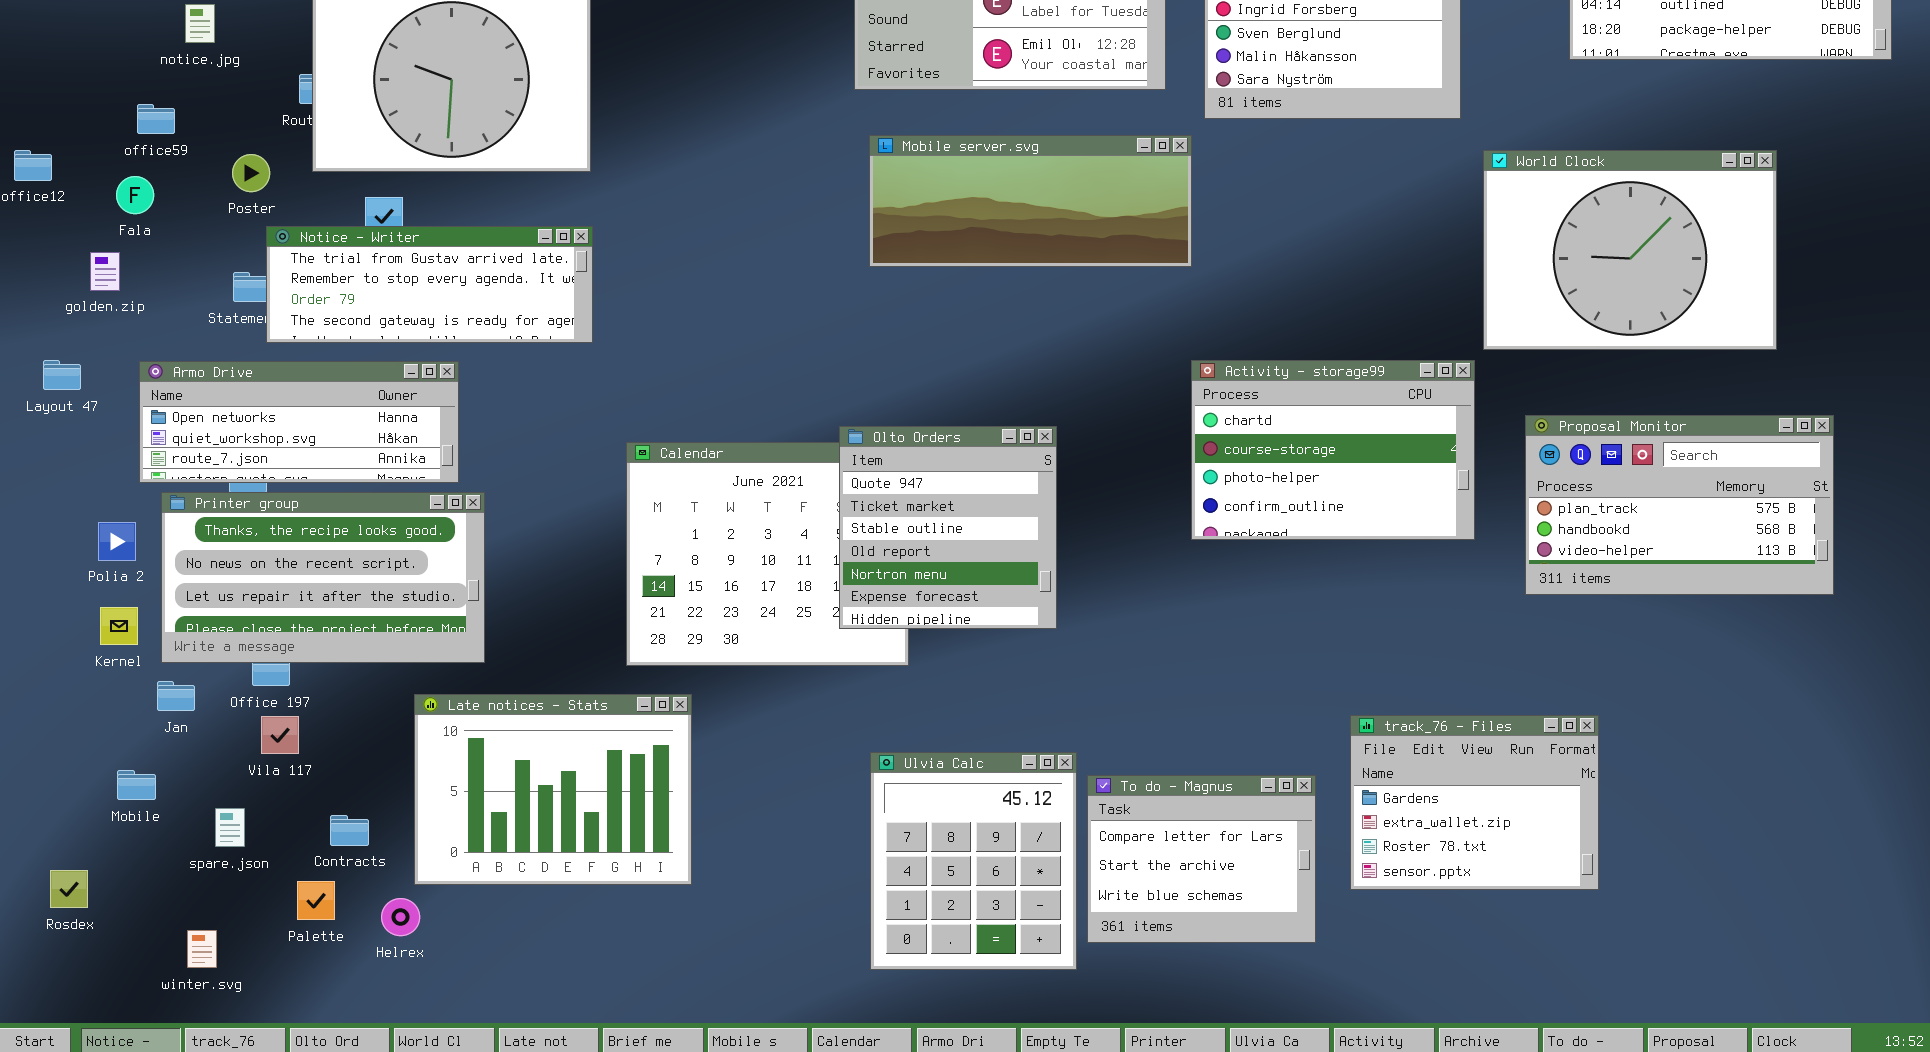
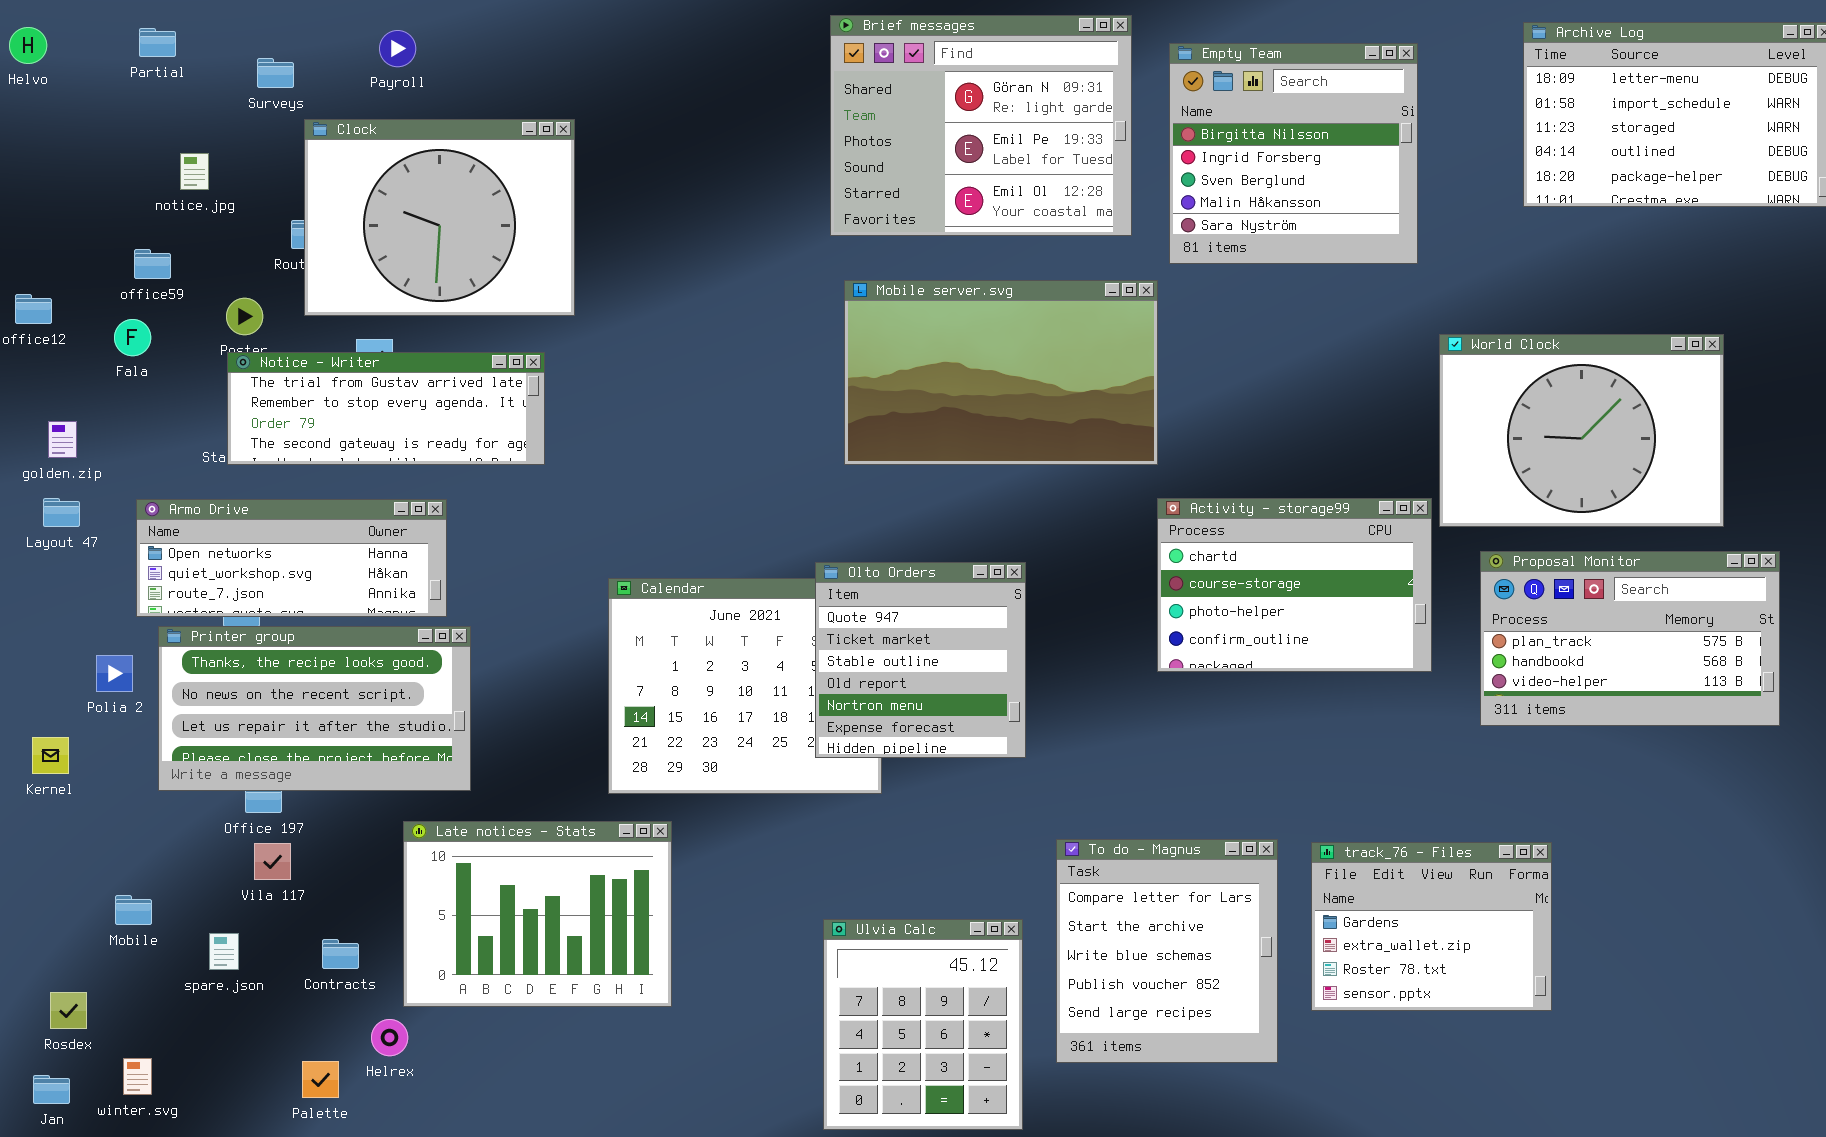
Mobile server.svg: [869,135,1192,267] -> [844,280,1158,465], resized
World Clock: [1483,150,1777,350] -> [1439,334,1724,527], moved
Notice - Writer: [266,226,593,343] -> [227,352,545,465], moved
golden.zip: [90,252,120,291] -> [48,421,77,458], moved
Kernel: [100,607,138,645] -> [32,737,69,774], moved
Jan: [157,681,195,711] -> [33,1075,70,1104], moved
Ulvia Calc: [870,752,1077,970] -> [823,919,1023,1130], moved
To do - Magnus: [1087,775,1316,943] -> [1056,839,1278,1063], resized
Palette: [297,881,335,920] -> [302,1061,339,1098], moved
winter.svg: [187,930,217,968] -> [123,1058,152,1095], moved

